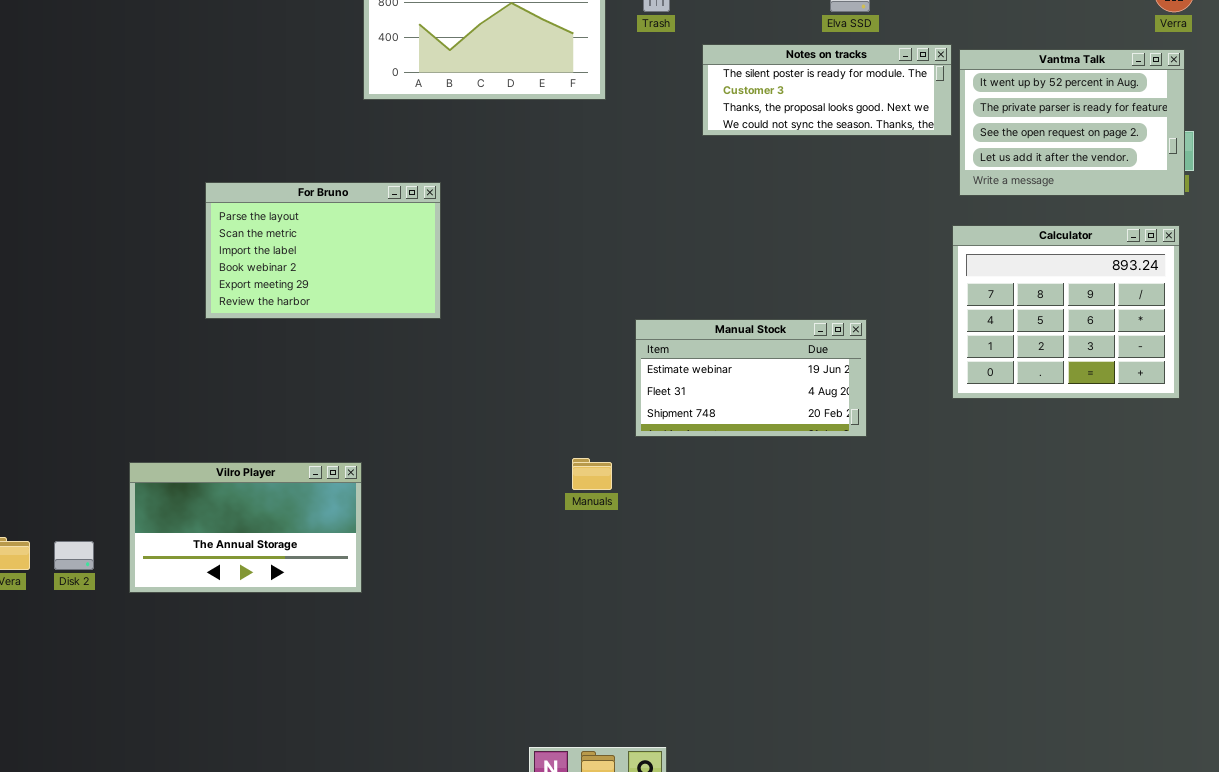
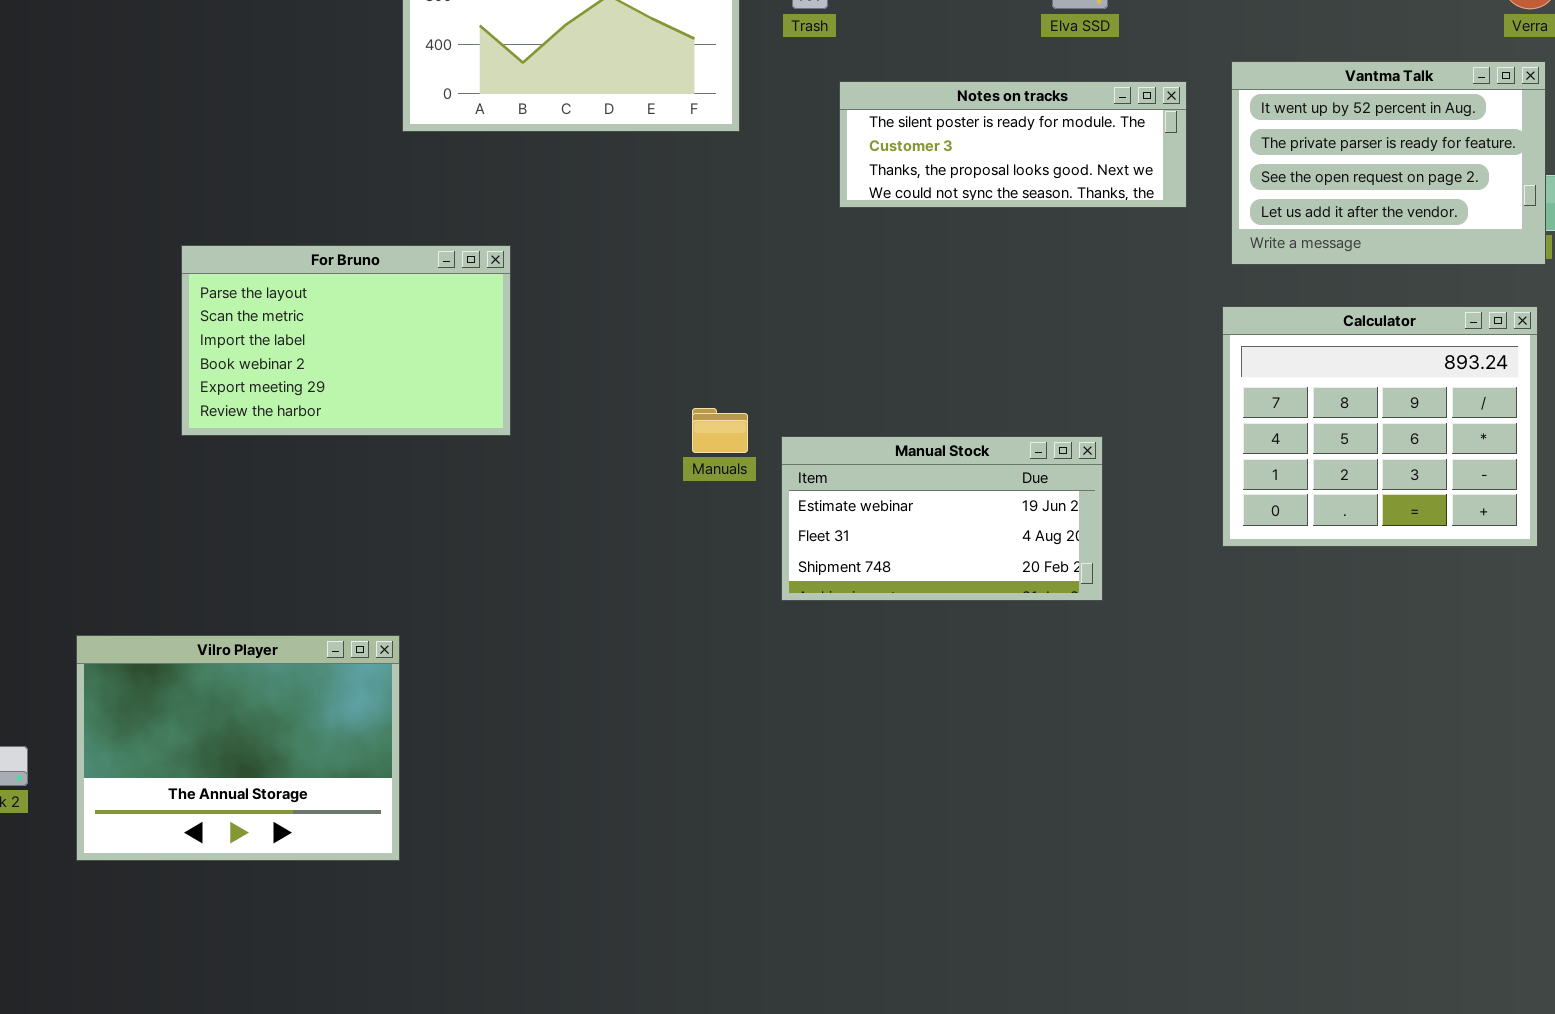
Notes on tracks: [702,44,952,136] -> [839,81,1187,208], moved
Manuals: [572,458,612,490] -> [692,408,748,453], moved
Vilro Player: [129,462,362,593] -> [76,635,400,861], resized

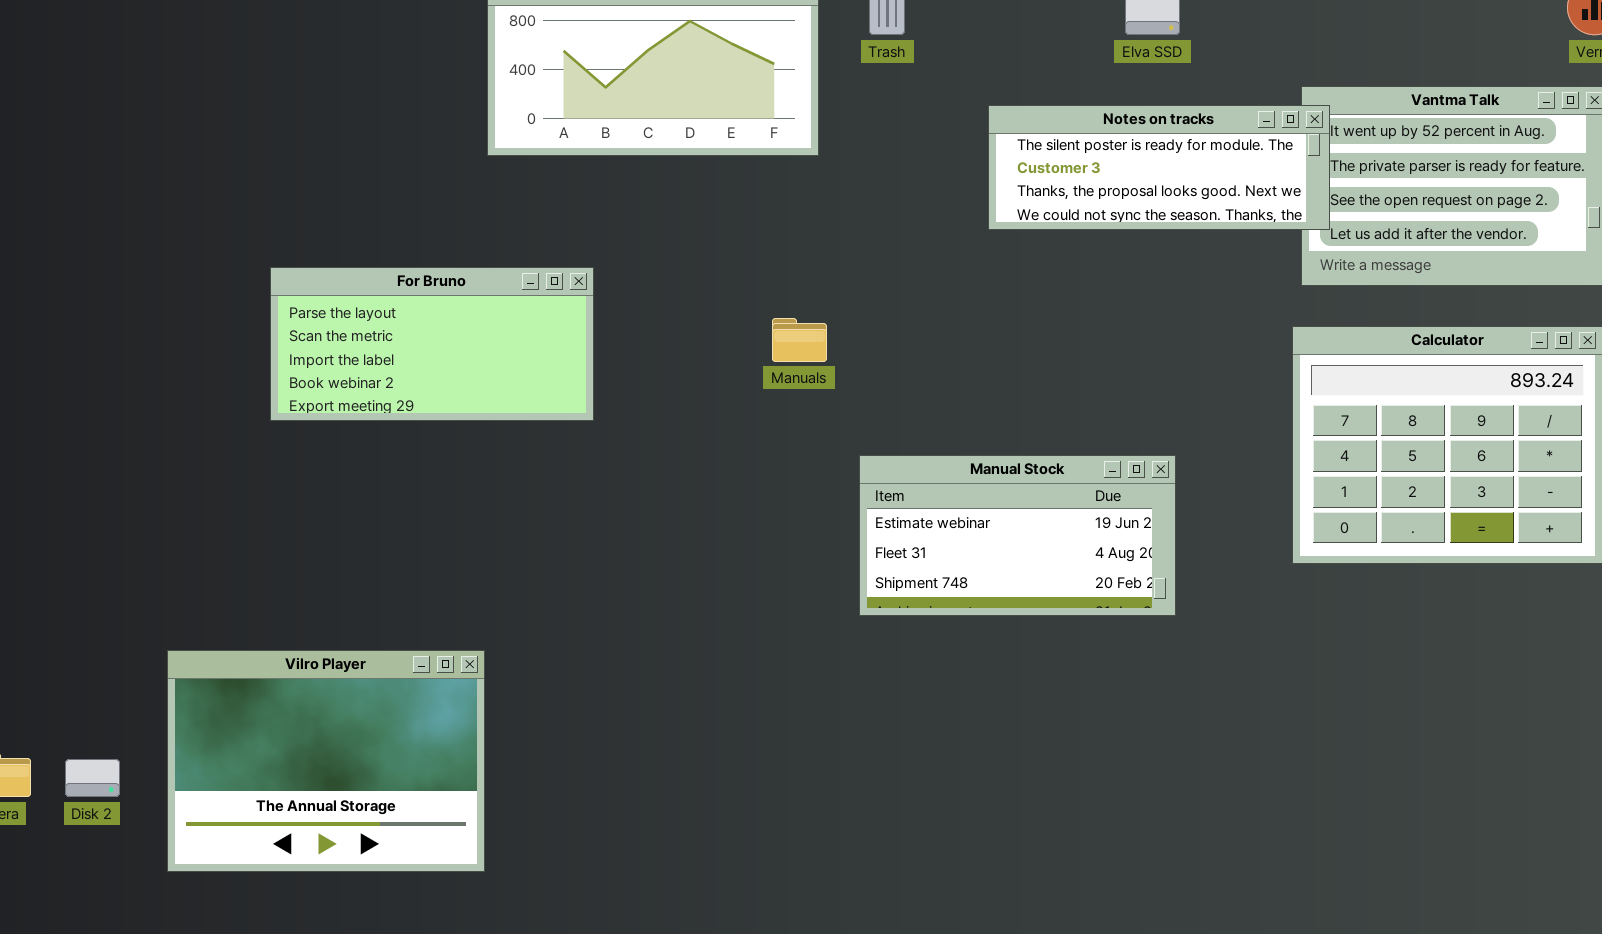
Notes on tracks: [839,81,1187,208] -> [988,105,1330,230], moved
For Bruno: [181,245,511,436] -> [270,267,594,421], resized
Manuals: [692,408,748,453] -> [772,318,827,362], moved

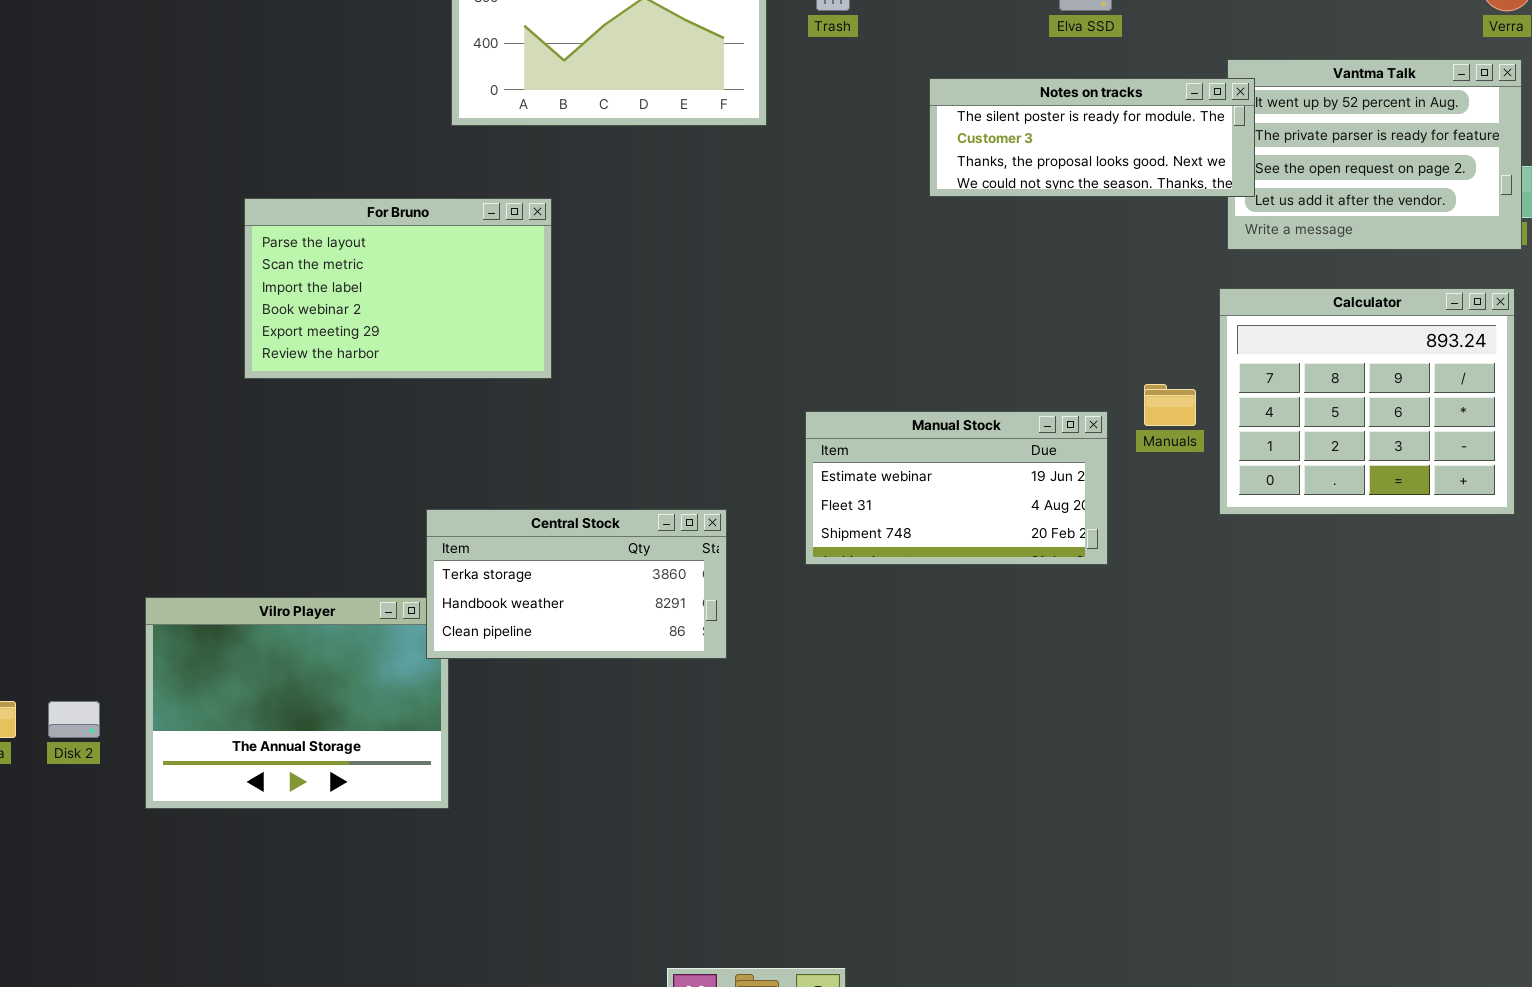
For Bruno: [270,267,594,421] -> [244,198,552,379], resized
Manuals: [772,318,827,362] -> [1144,384,1196,426], moved
Central Stock: none -> [426,509,727,659], opened

